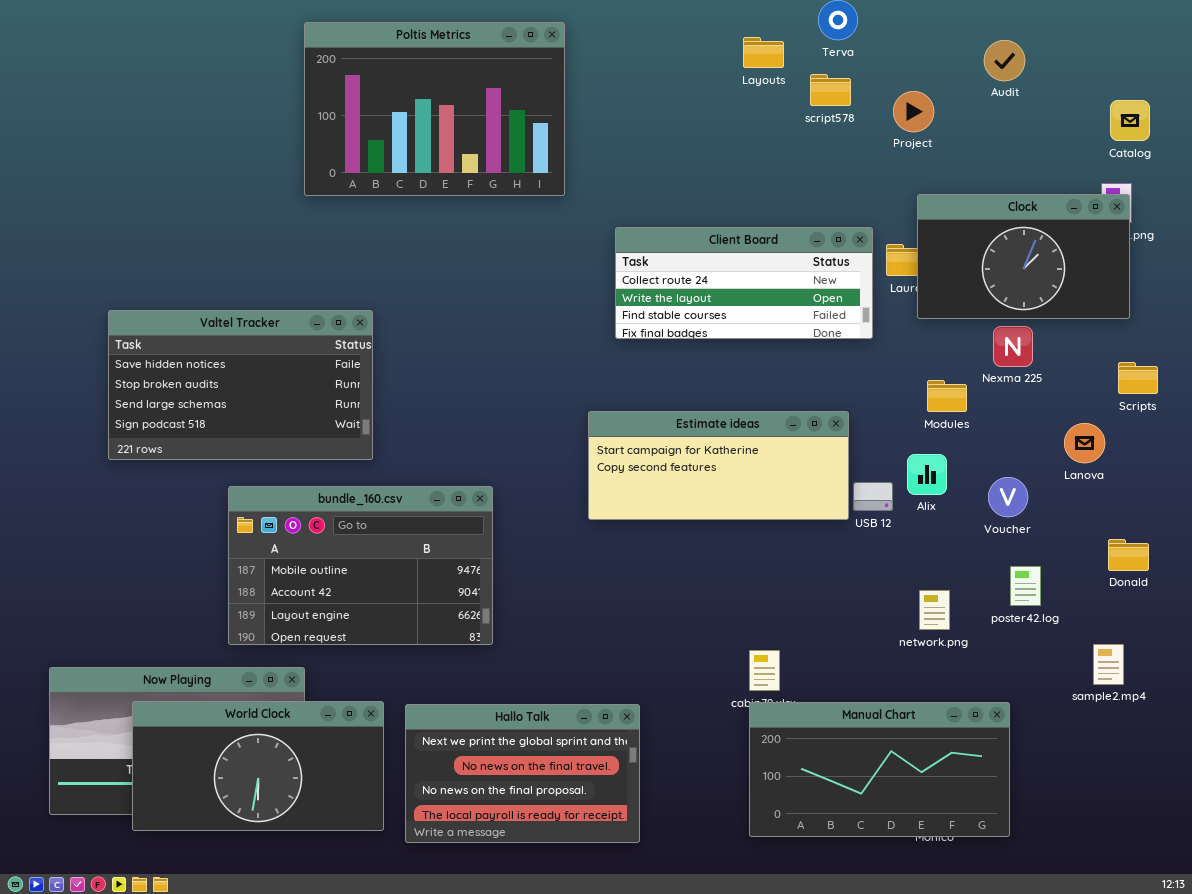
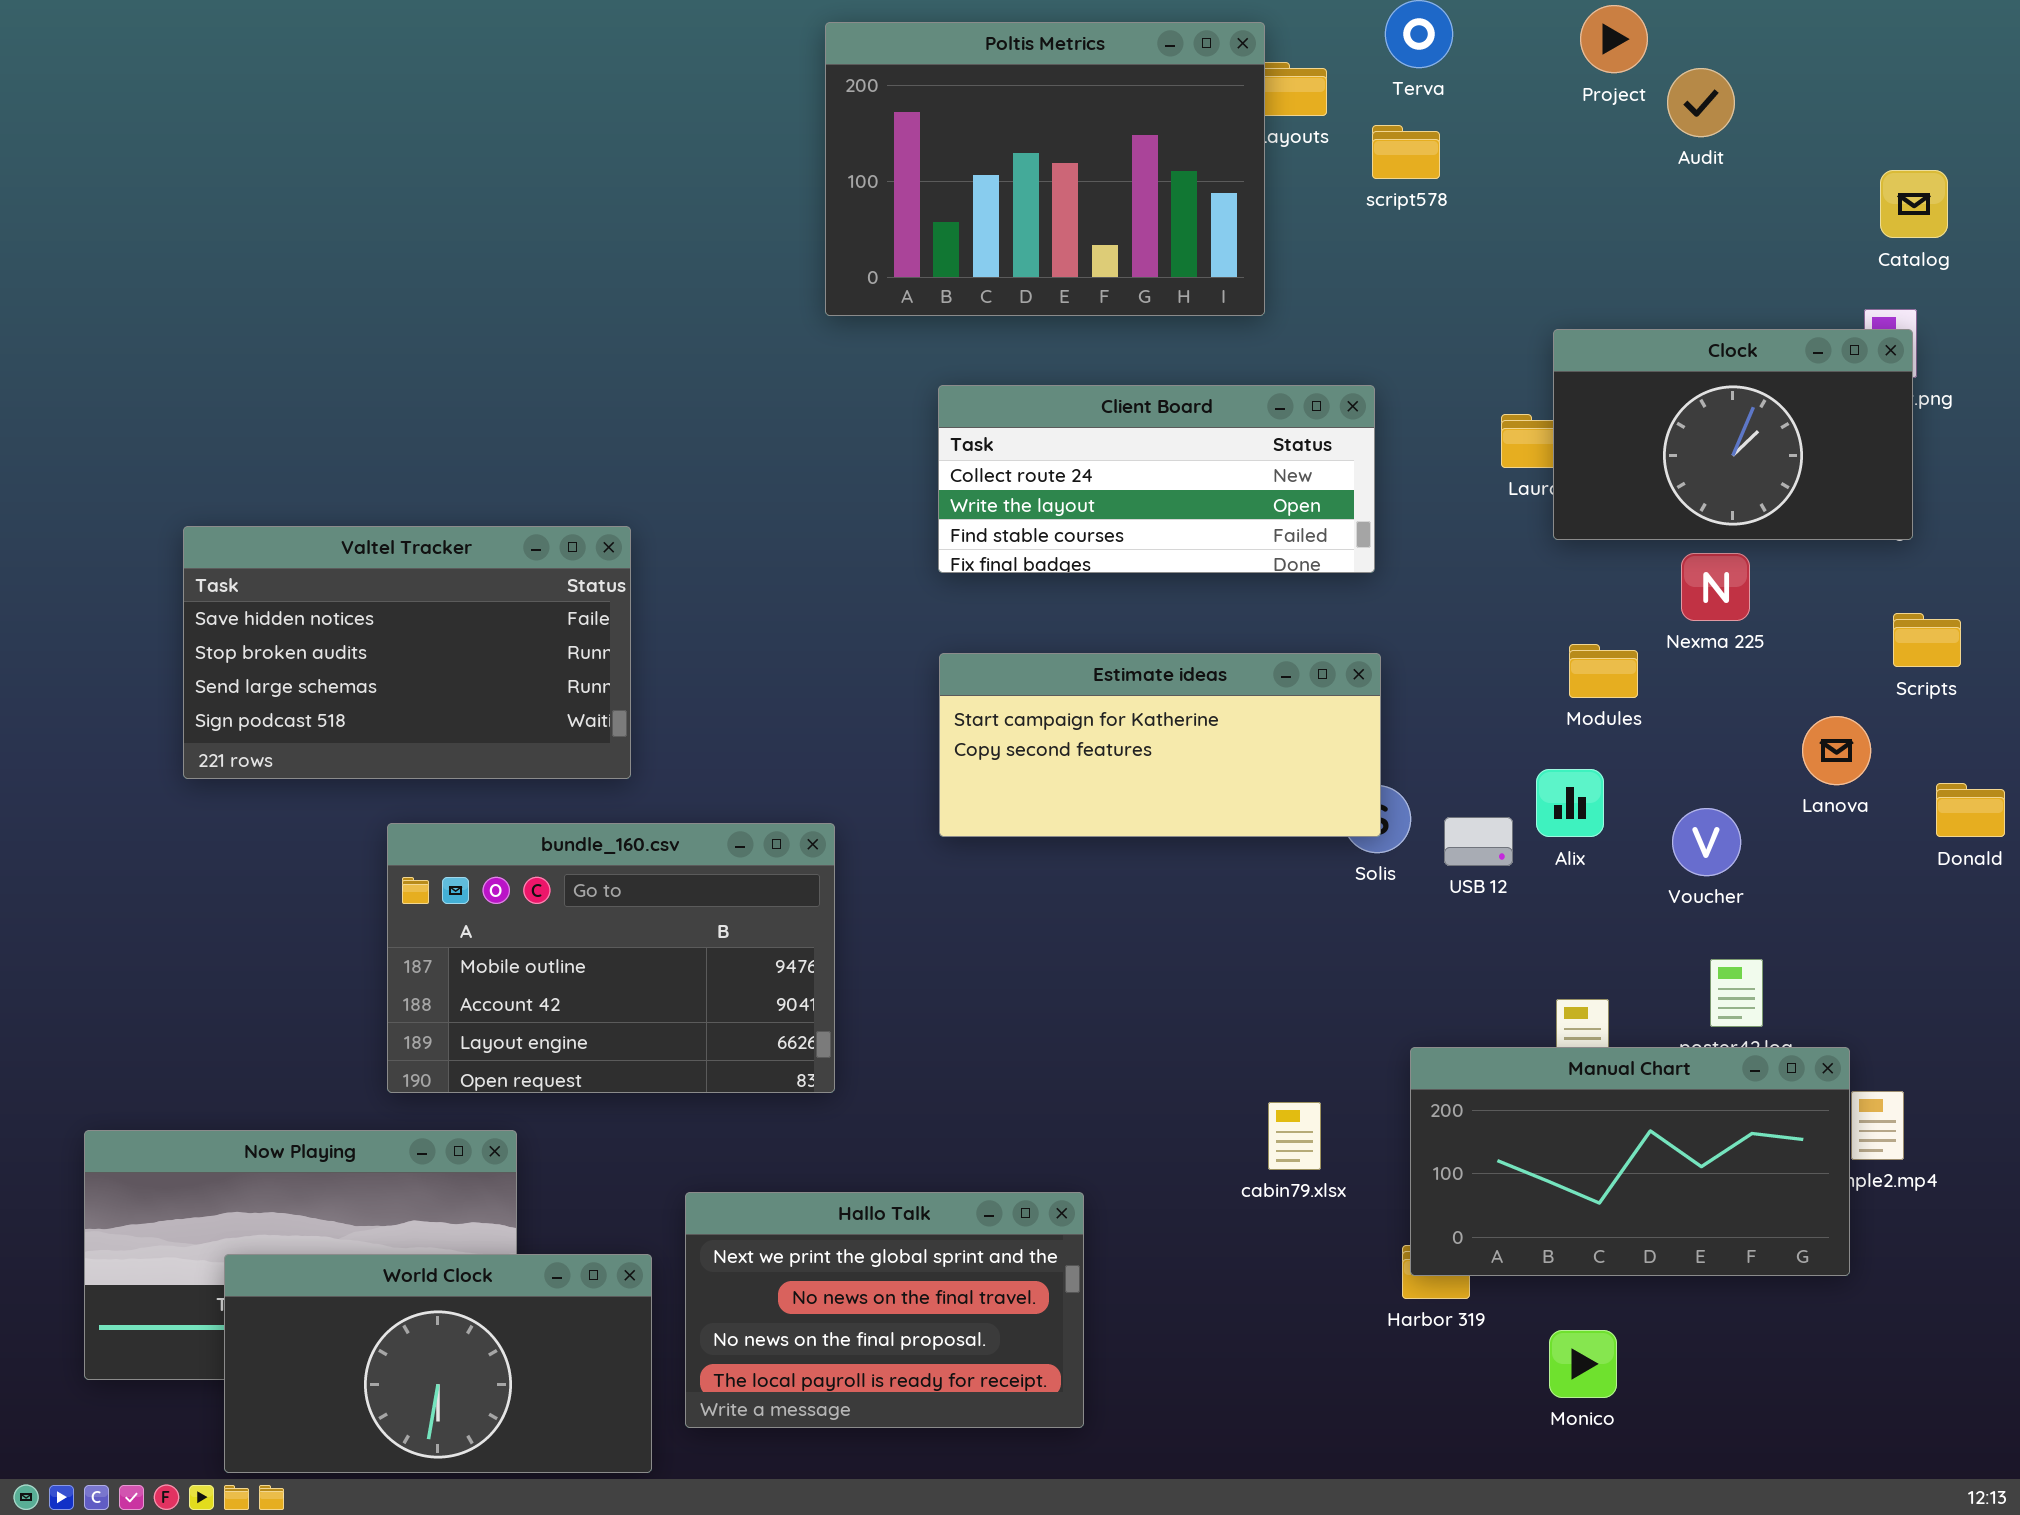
Poltis Metrics: [304,22,565,196] -> [825,22,1265,316], moved
Project: [893,91,934,132] -> [1580,5,1648,73], moved
Client Board: [615,227,873,339] -> [938,385,1375,573], moved
Estimate ideas: [588,411,849,520] -> [939,653,1381,837], moved
Donald: [1108,539,1149,571] -> [1936,783,2005,837], moved
World Clock: [132,701,384,831] -> [224,1254,652,1473], moved
Manual Chart: [749,702,1010,837] -> [1410,1047,1850,1276], moved

